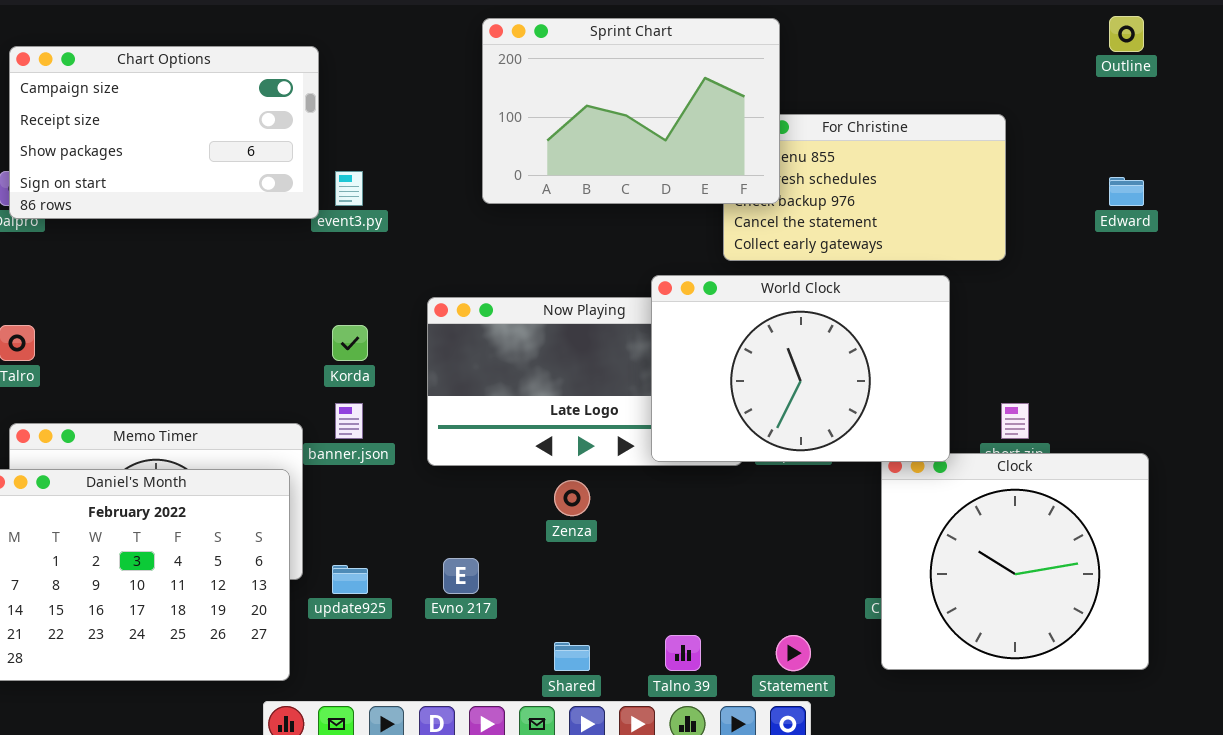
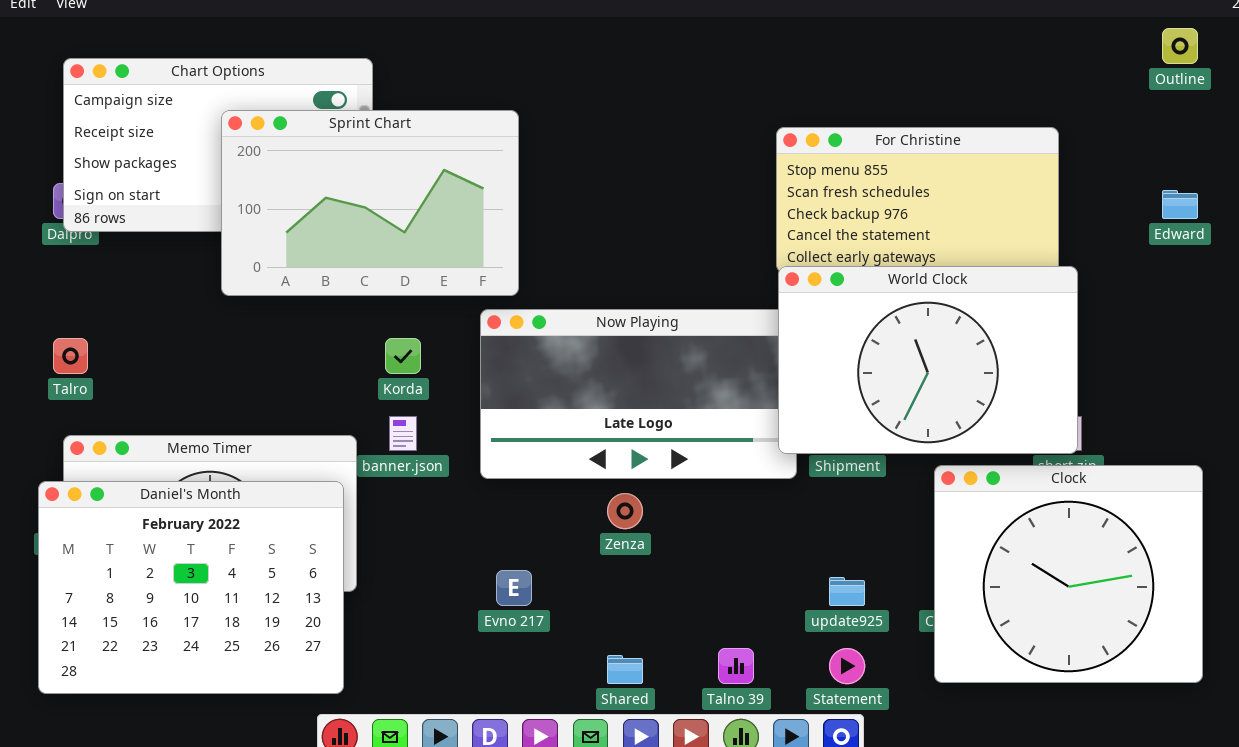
Sprint Chart: [482,18,780,204] -> [221,110,519,296], moved
World Clock: [651,275,950,462] -> [778,266,1078,454], moved
update925: [332,565,368,594] -> [829,577,865,606], moved

